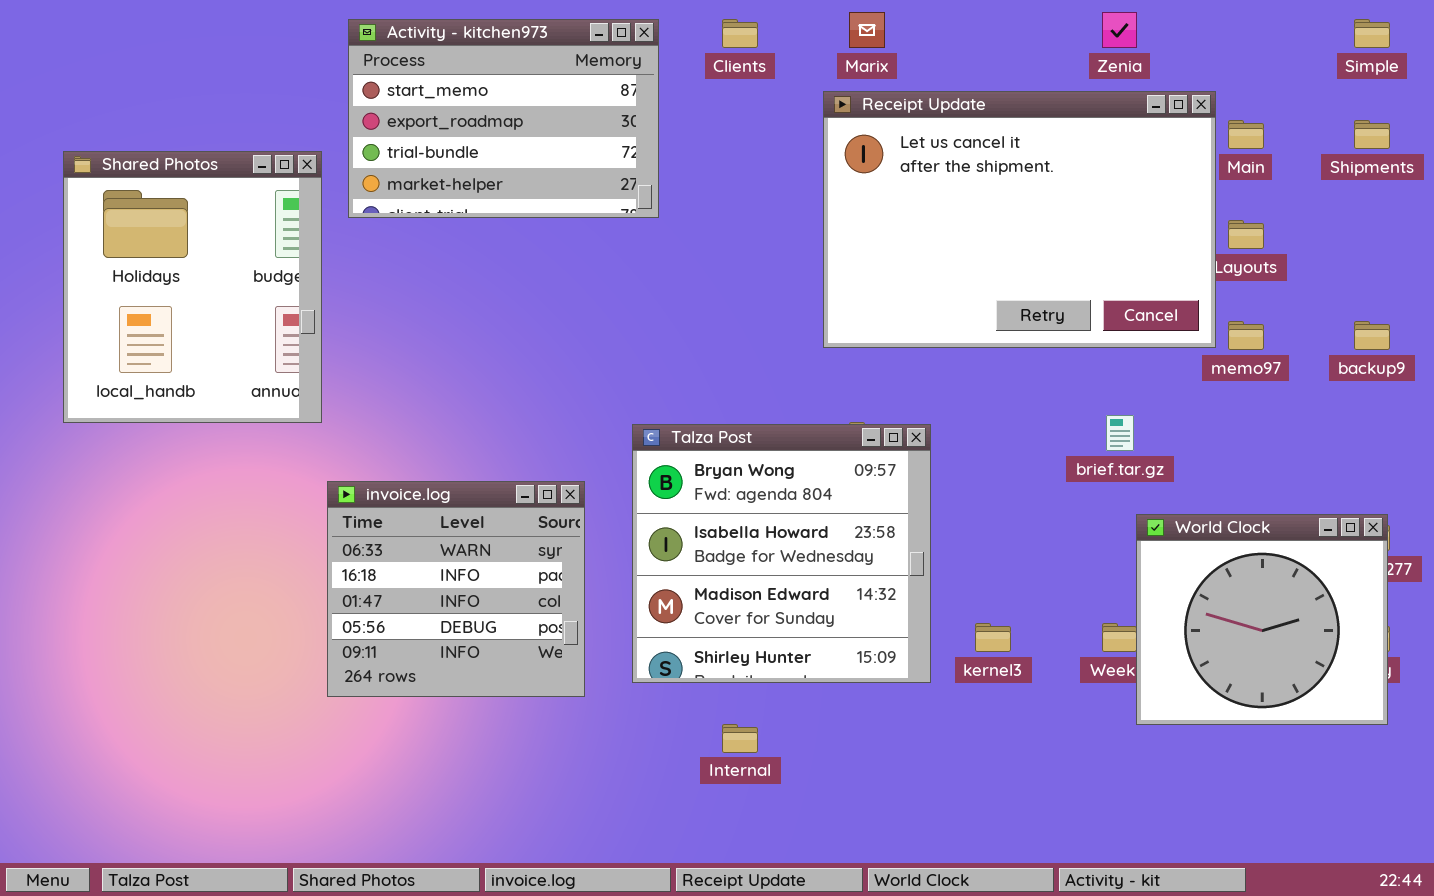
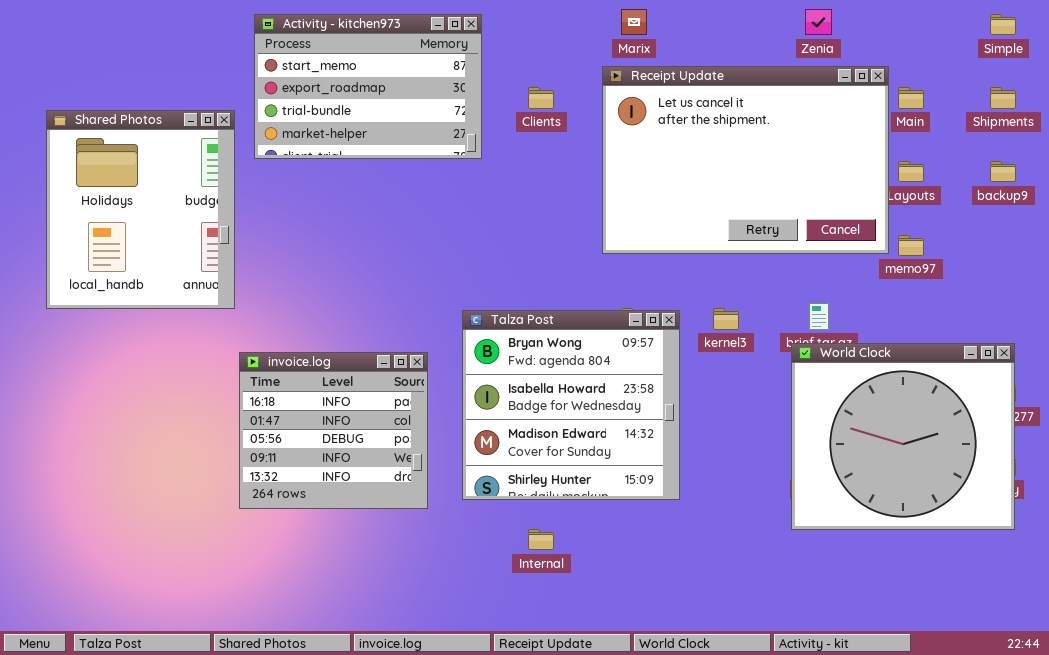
Clients: [722,19,758,48] -> [528,87,554,109], moved
backup9: [1354,321,1390,350] -> [990,161,1016,182], moved
invoice.log: [327,481,585,697] -> [239,352,428,509], scrolled down 1 row
World Clock: [1136,514,1388,725] -> [791,343,1015,530], resized
kernel3: [975,623,1011,652] -> [713,308,739,330], moved

